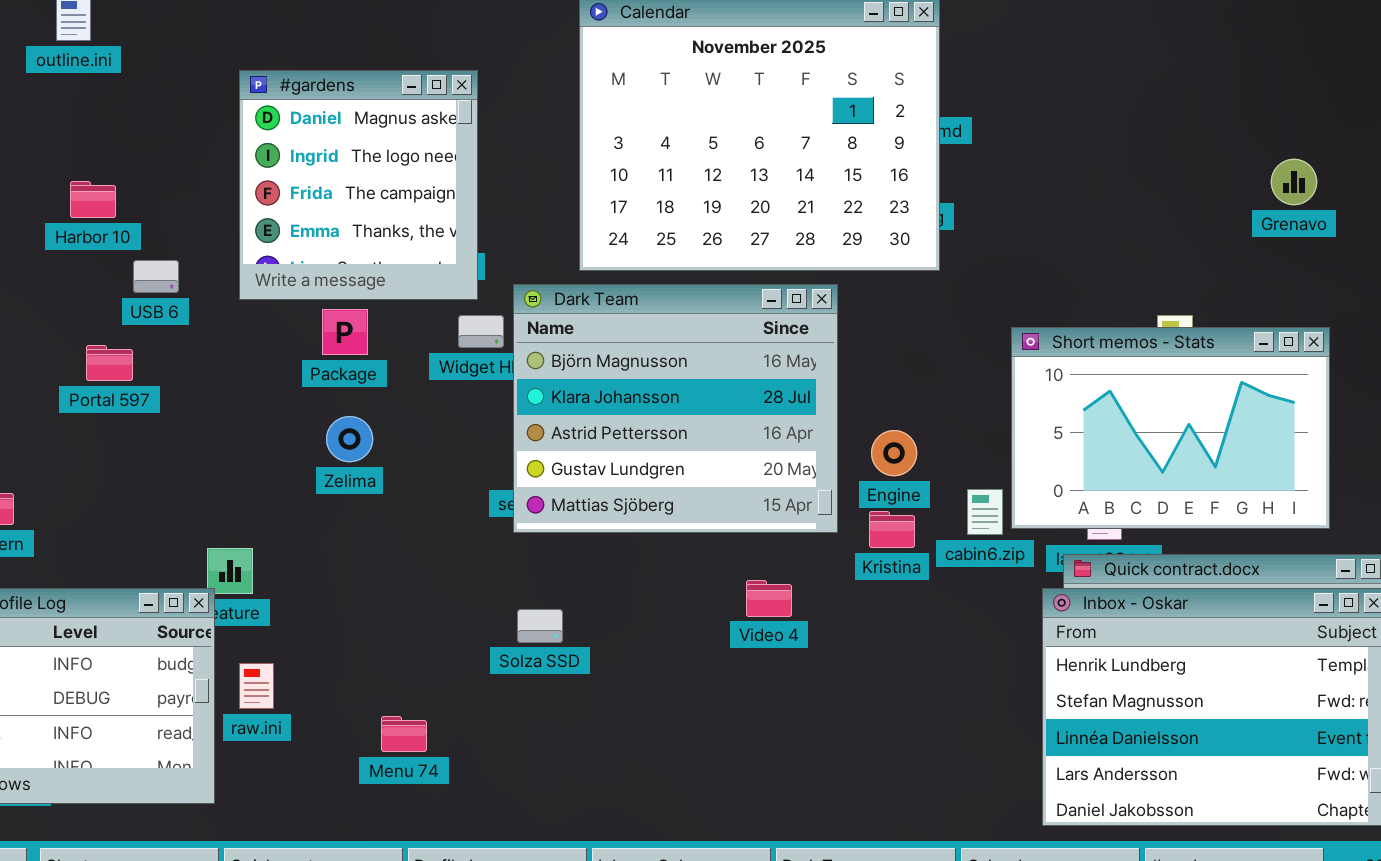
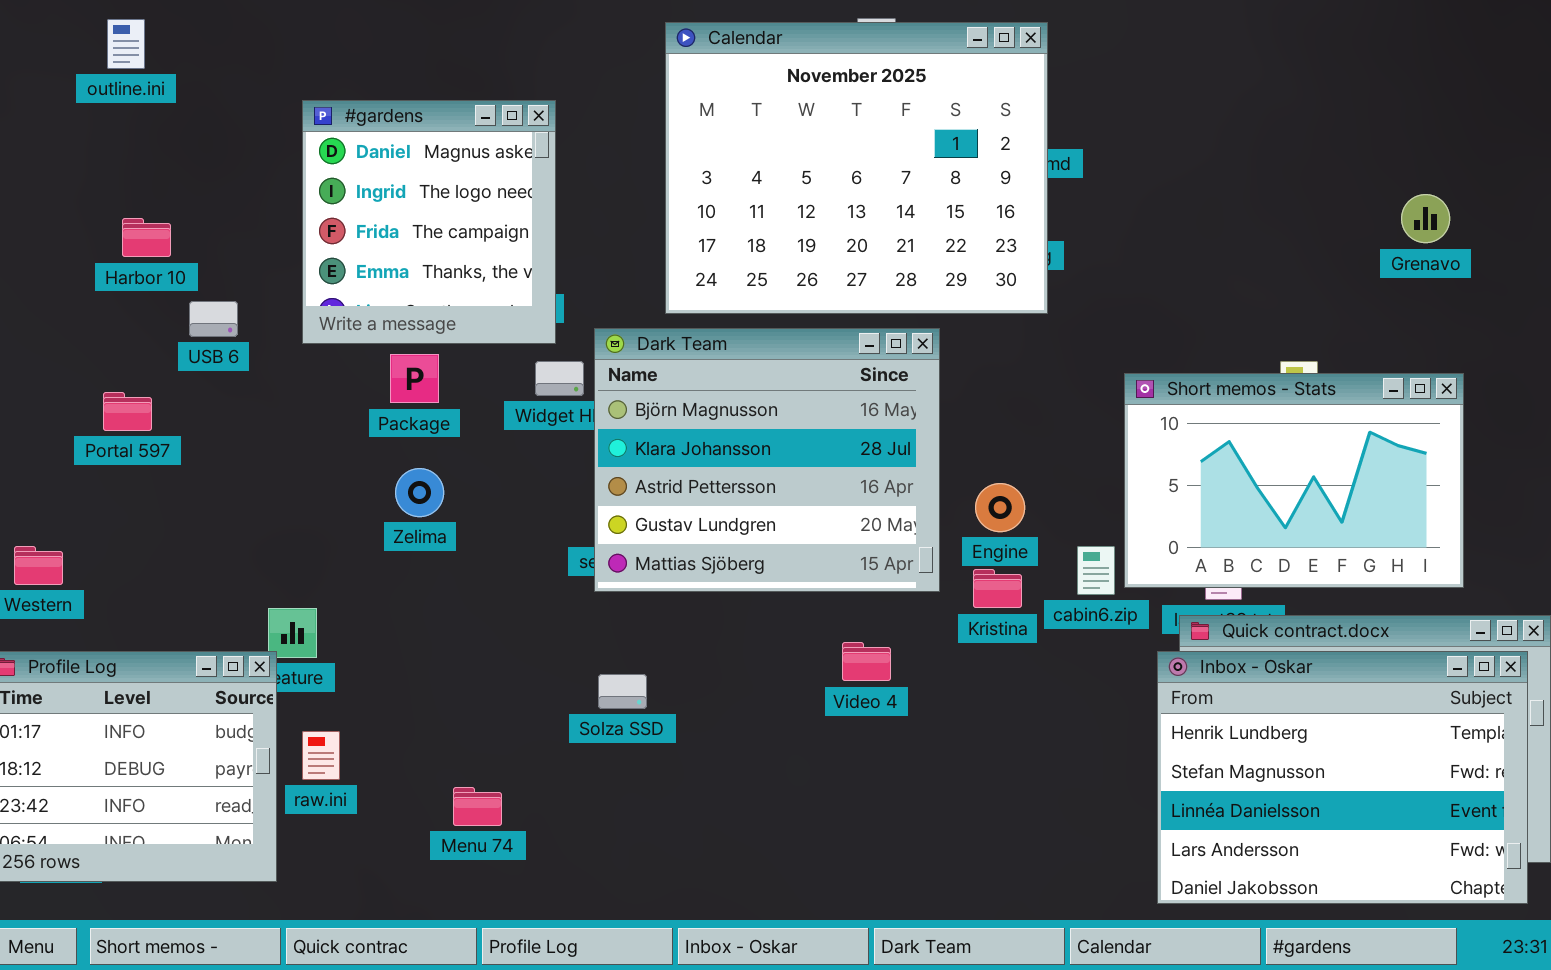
Portal 597: [86,345,133,381] -> [103,392,152,431], moved

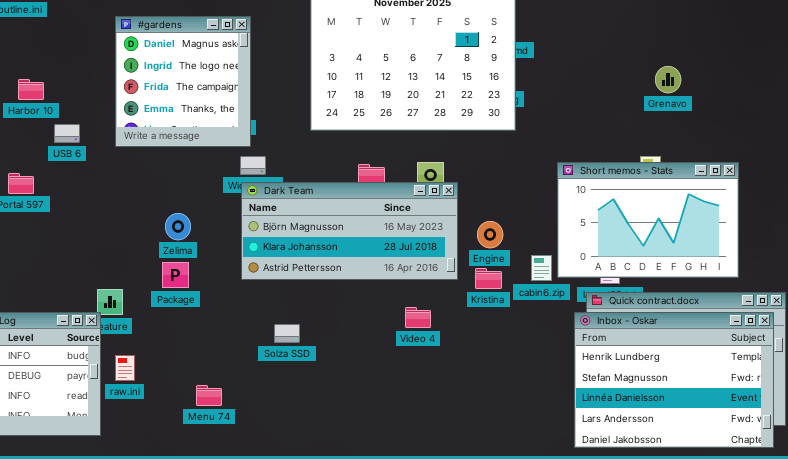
Grenavo: [1401,194,1450,243] -> [655,66,681,93], moved
Dark Team: [594,328,940,592] -> [241,182,458,280], resized
Package: [390,354,439,403] -> [162,262,189,288], moved

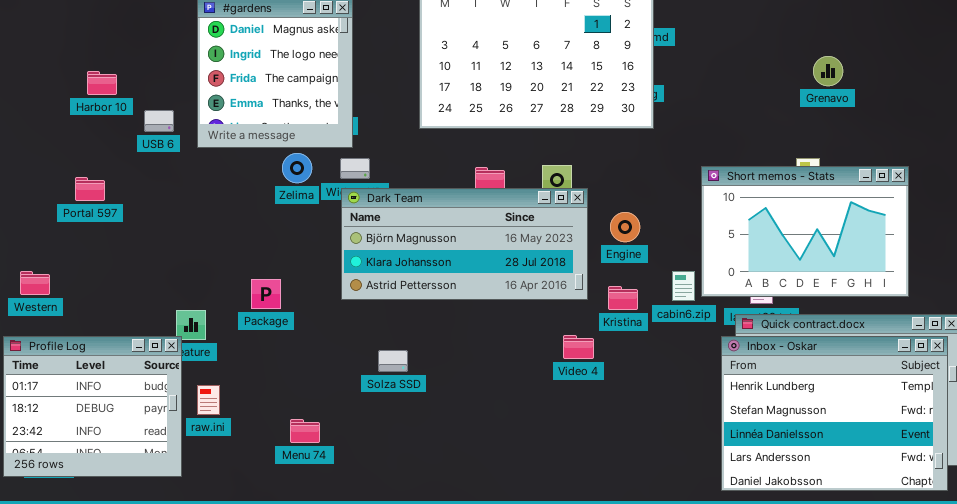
USB 6: [54,124,80,143] -> [144,110,174,132], moved
Zelima: [165,213,191,240] -> [282,153,312,183], moved
Engine: [477,221,503,248] -> [610,212,640,242], moved
Video 4: [405,307,431,328] -> [563,335,594,359], moved

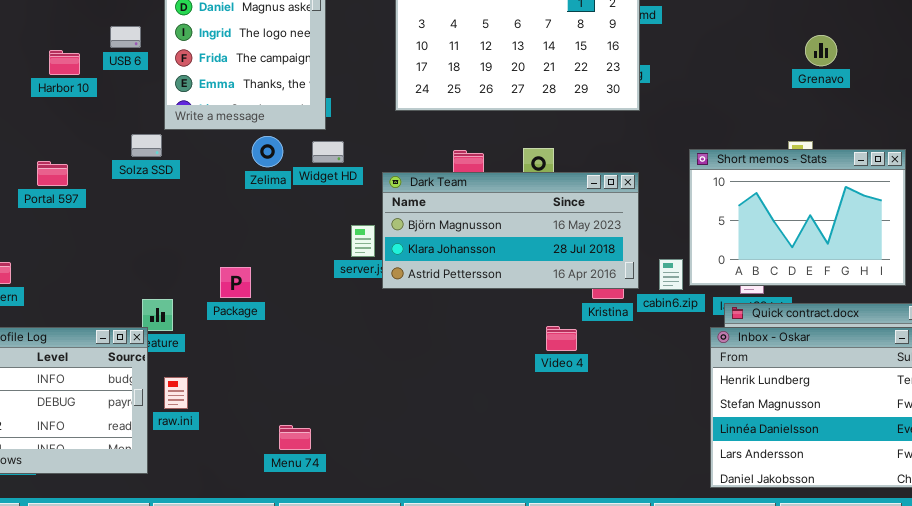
USB 6: [144,110,174,132] -> [110,26,141,48], moved
Dark Team: [341,188,588,300] -> [382,172,639,289], moved
Solza SSD: [378,350,408,372] -> [131,134,162,157], moved
Menu 74: [290,419,320,443] -> [279,425,311,450], moved

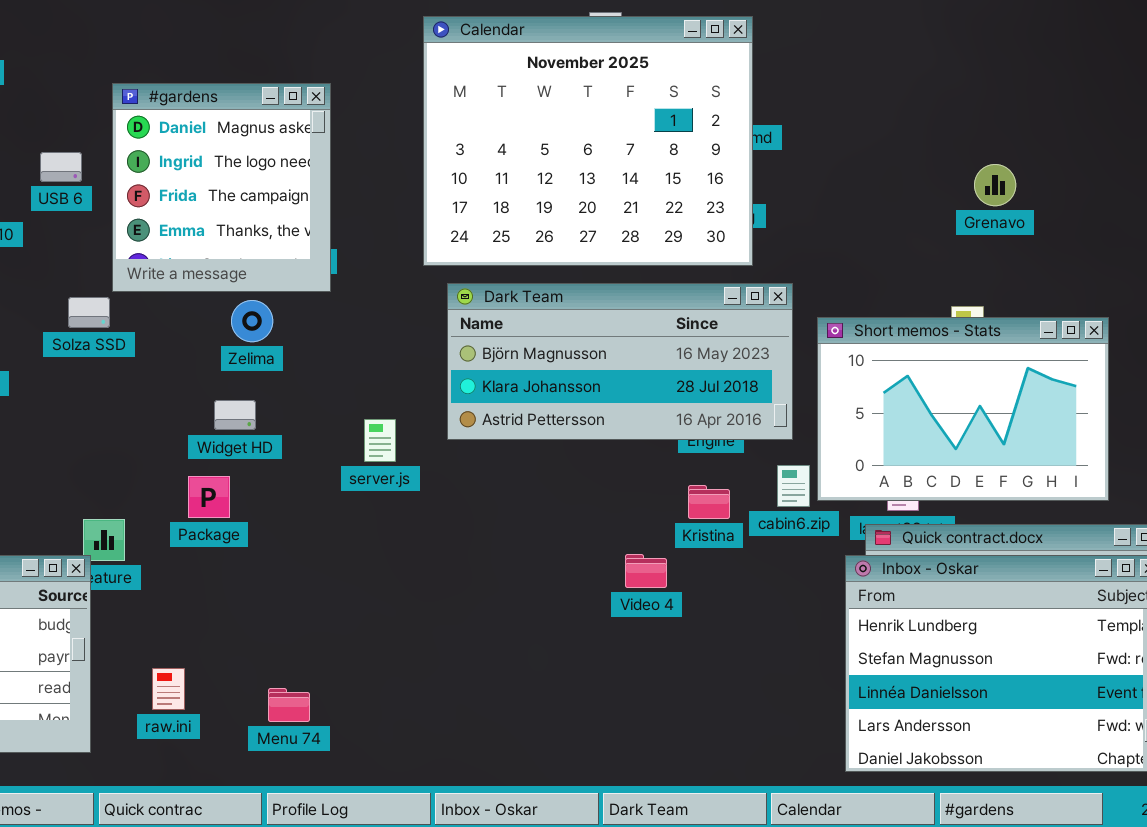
Widget HD: [312,141,344,163] -> [214,400,256,430], moved
Dark Team: [382,172,639,289] -> [447,283,793,440], moved
raw.ini: [164,377,188,409] -> [152,668,185,710], moved

